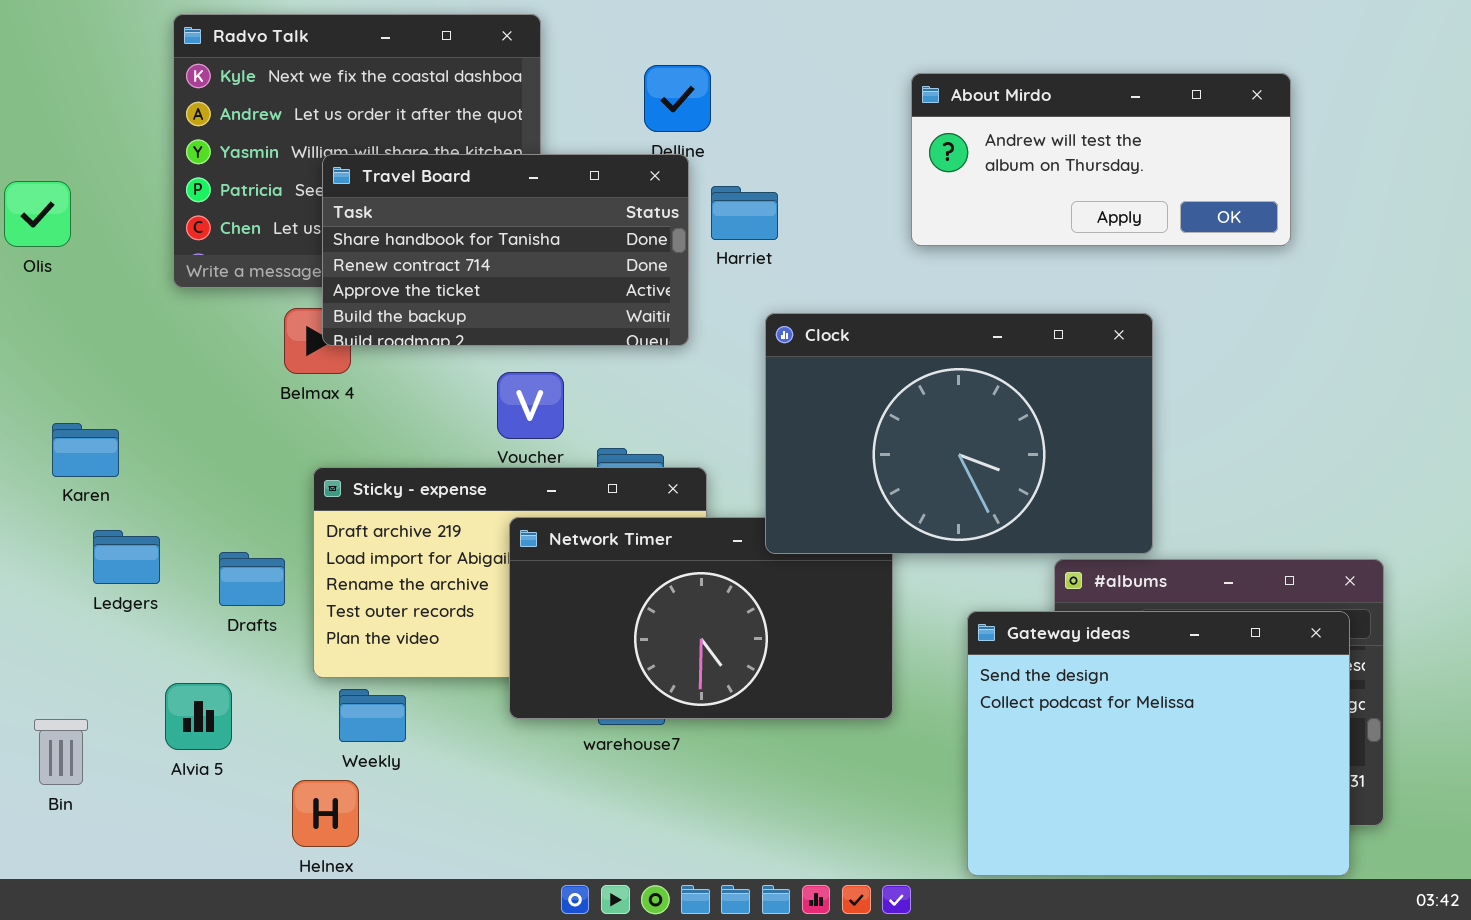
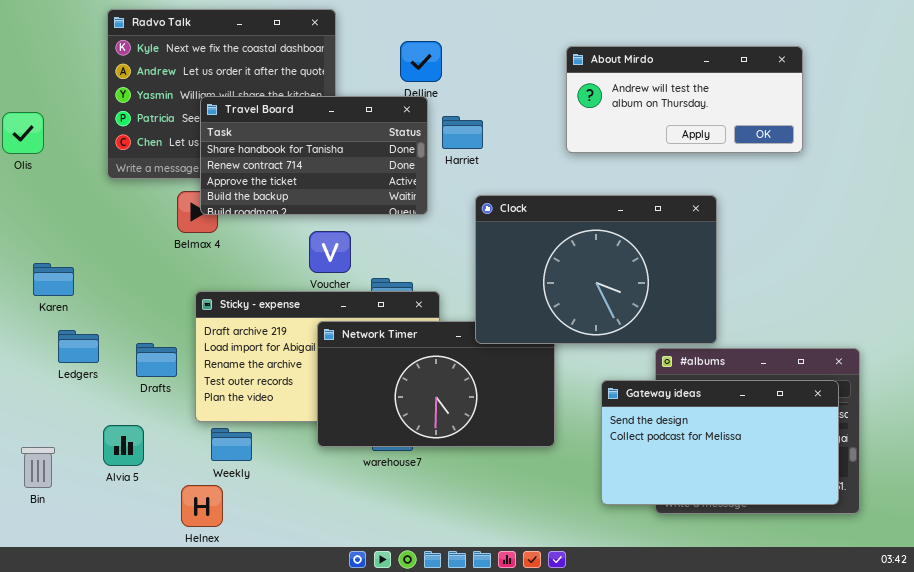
Gateway ideas: [967,611,1350,876] -> [601,380,839,505], resized

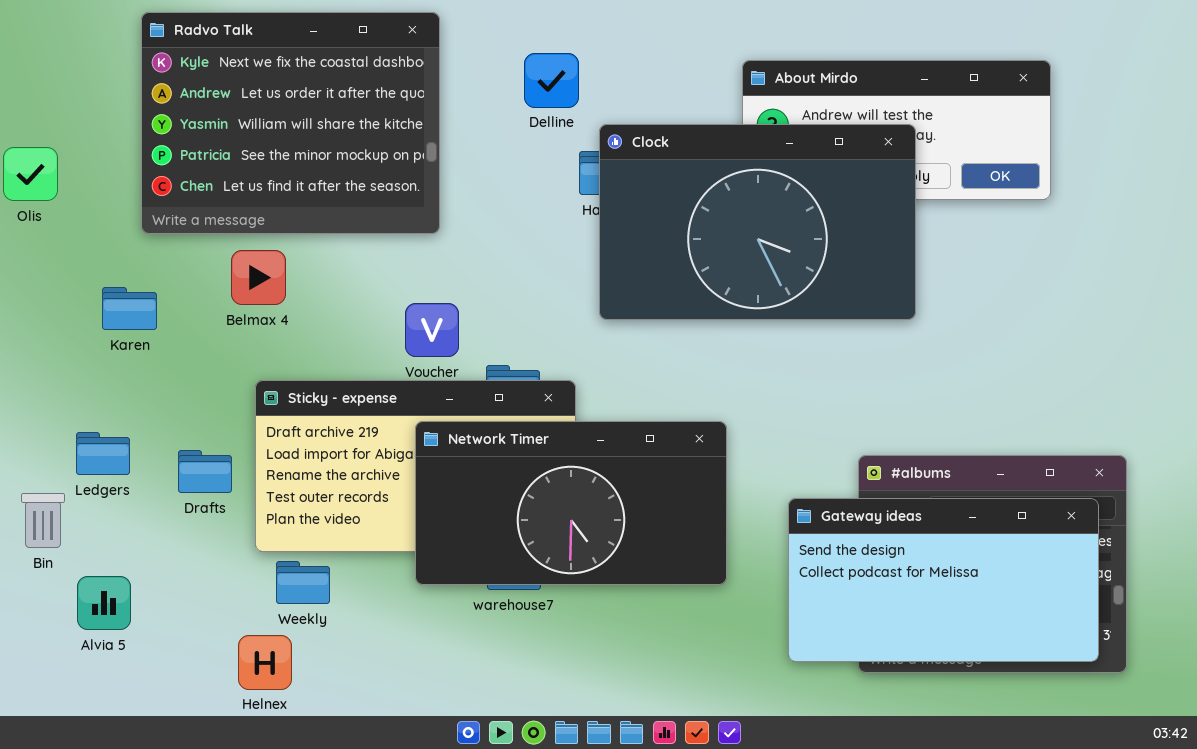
Travel Board: [200,96,428,215] -> none, closed
Clock: [475,195,717,344] -> [599,124,916,320], moved
Karen: [33,263,74,296] -> [102,287,157,330], moved
Alvia 5: [103,425,144,466] -> [77,576,131,630], moved
Bin: [21,447,55,488] -> [21,493,65,548], moved

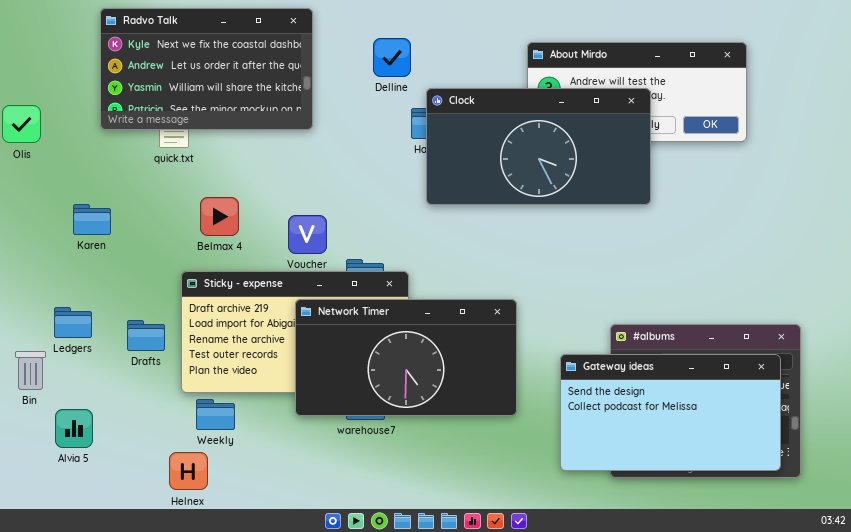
Radvo Talk: [141,12,440,234] -> [100,8,313,130], resized
Clock: [599,124,916,320] -> [426,88,651,205], resized
Belmax 4: [231,250,286,305] -> [200,197,239,236], moved

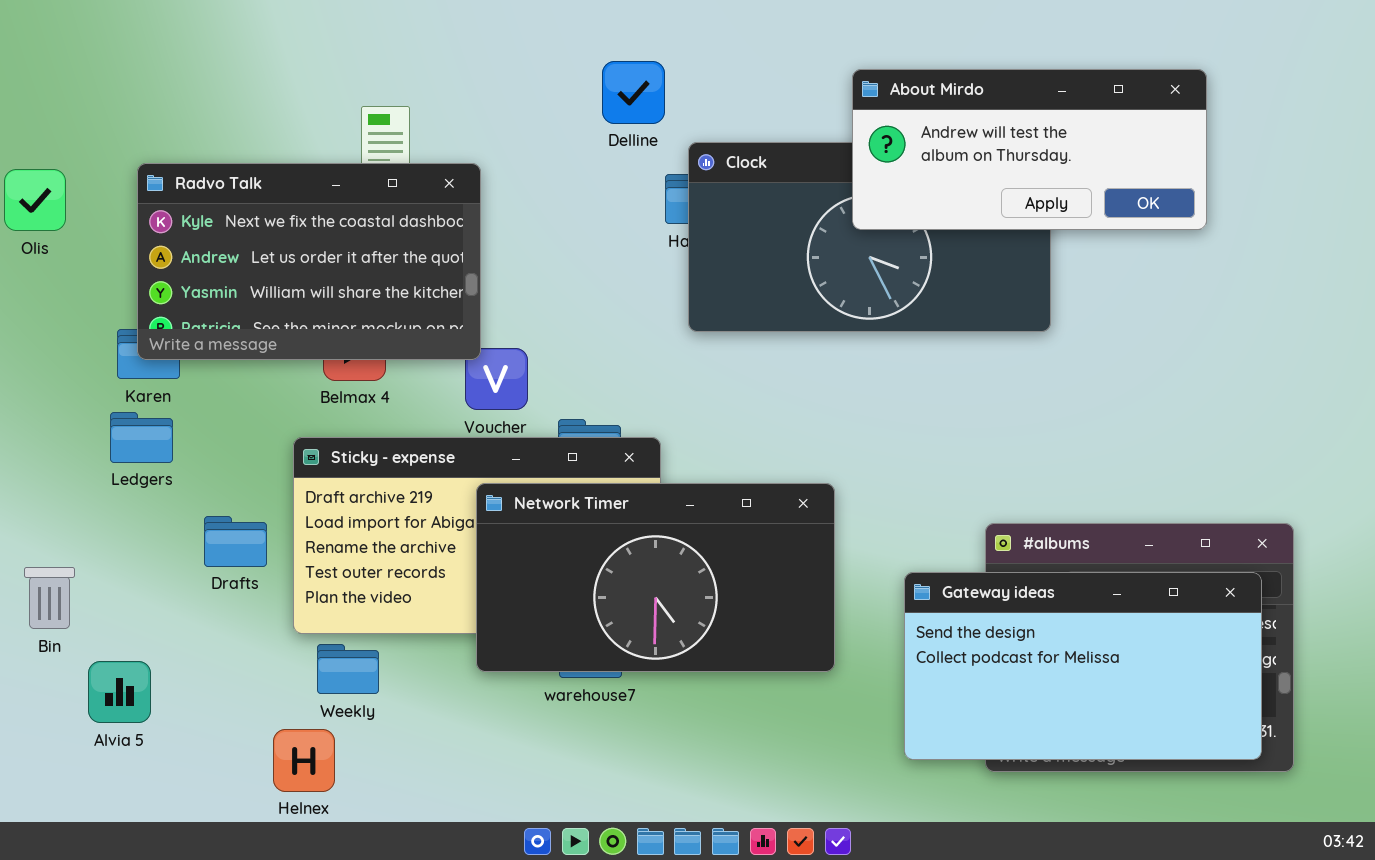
Radvo Talk: [100,8,313,130] -> [137,163,481,360], moved
About Mirdo: [527,42,747,142] -> [852,69,1207,230], raised
Ledgers: [54,307,92,338] -> [110,412,173,463], moved

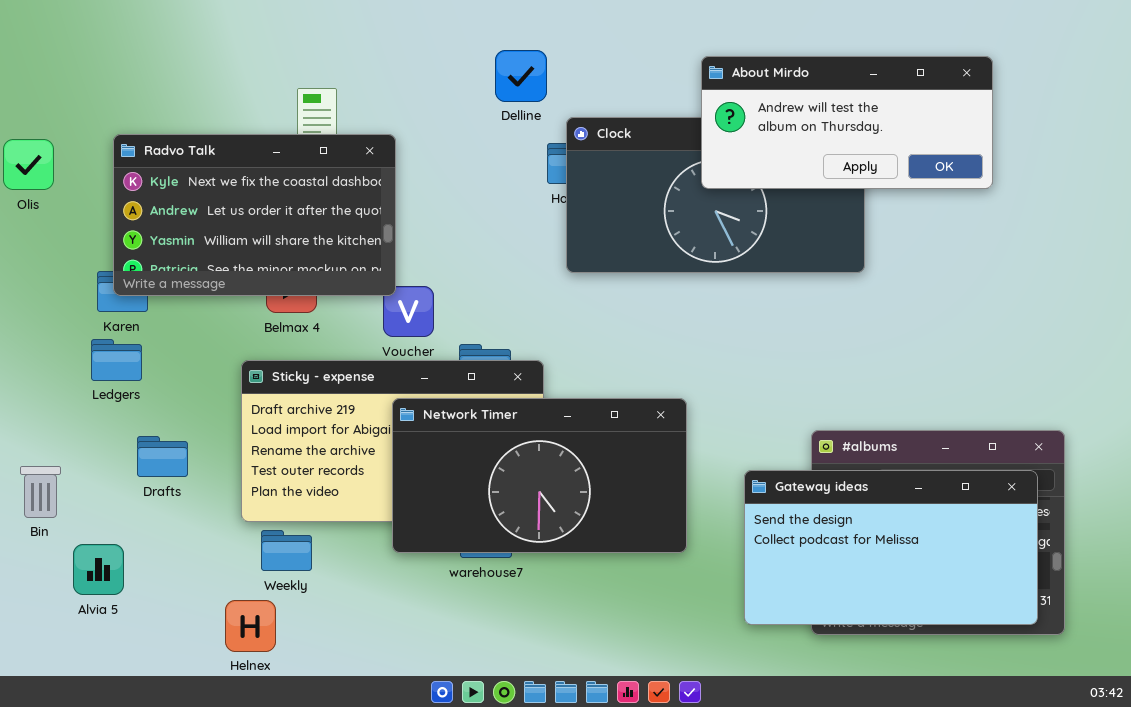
Drafts: [204,516,267,567] -> [137,436,188,477], moved

